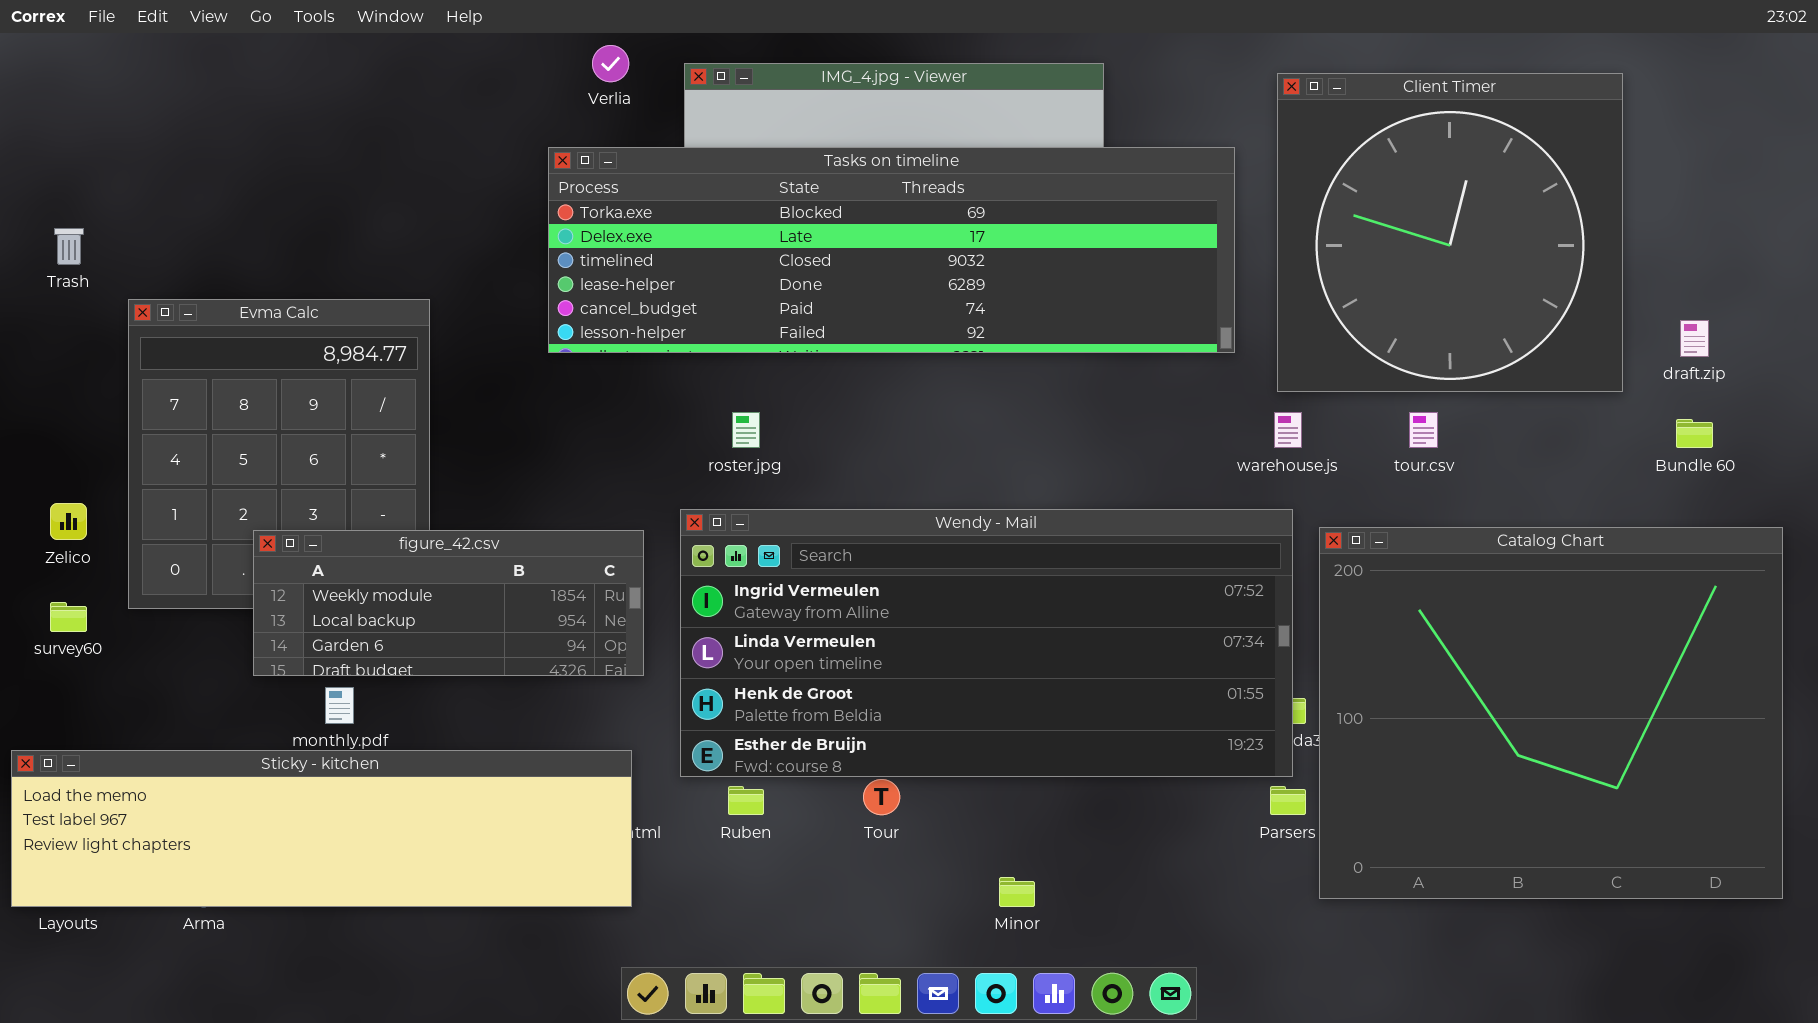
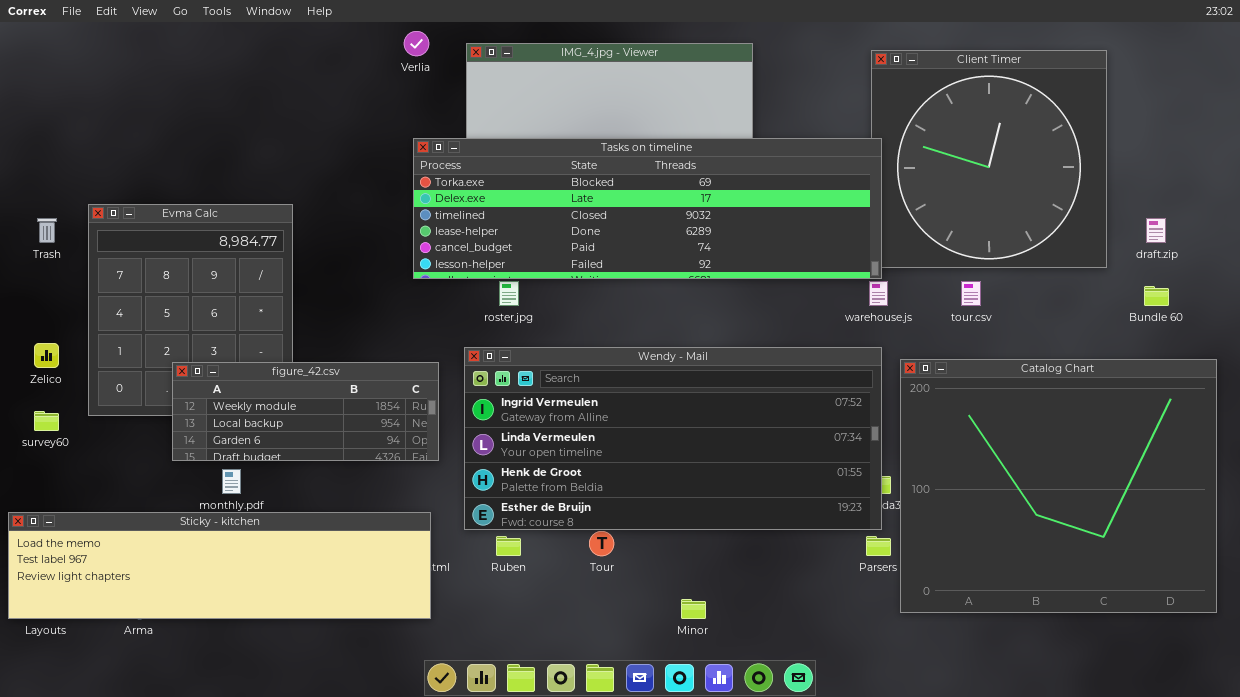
Tasks on timeline: [548,147,1235,353] -> [413,138,882,279], moved
Trash: [54,228,84,265] -> [37,218,57,243], moved

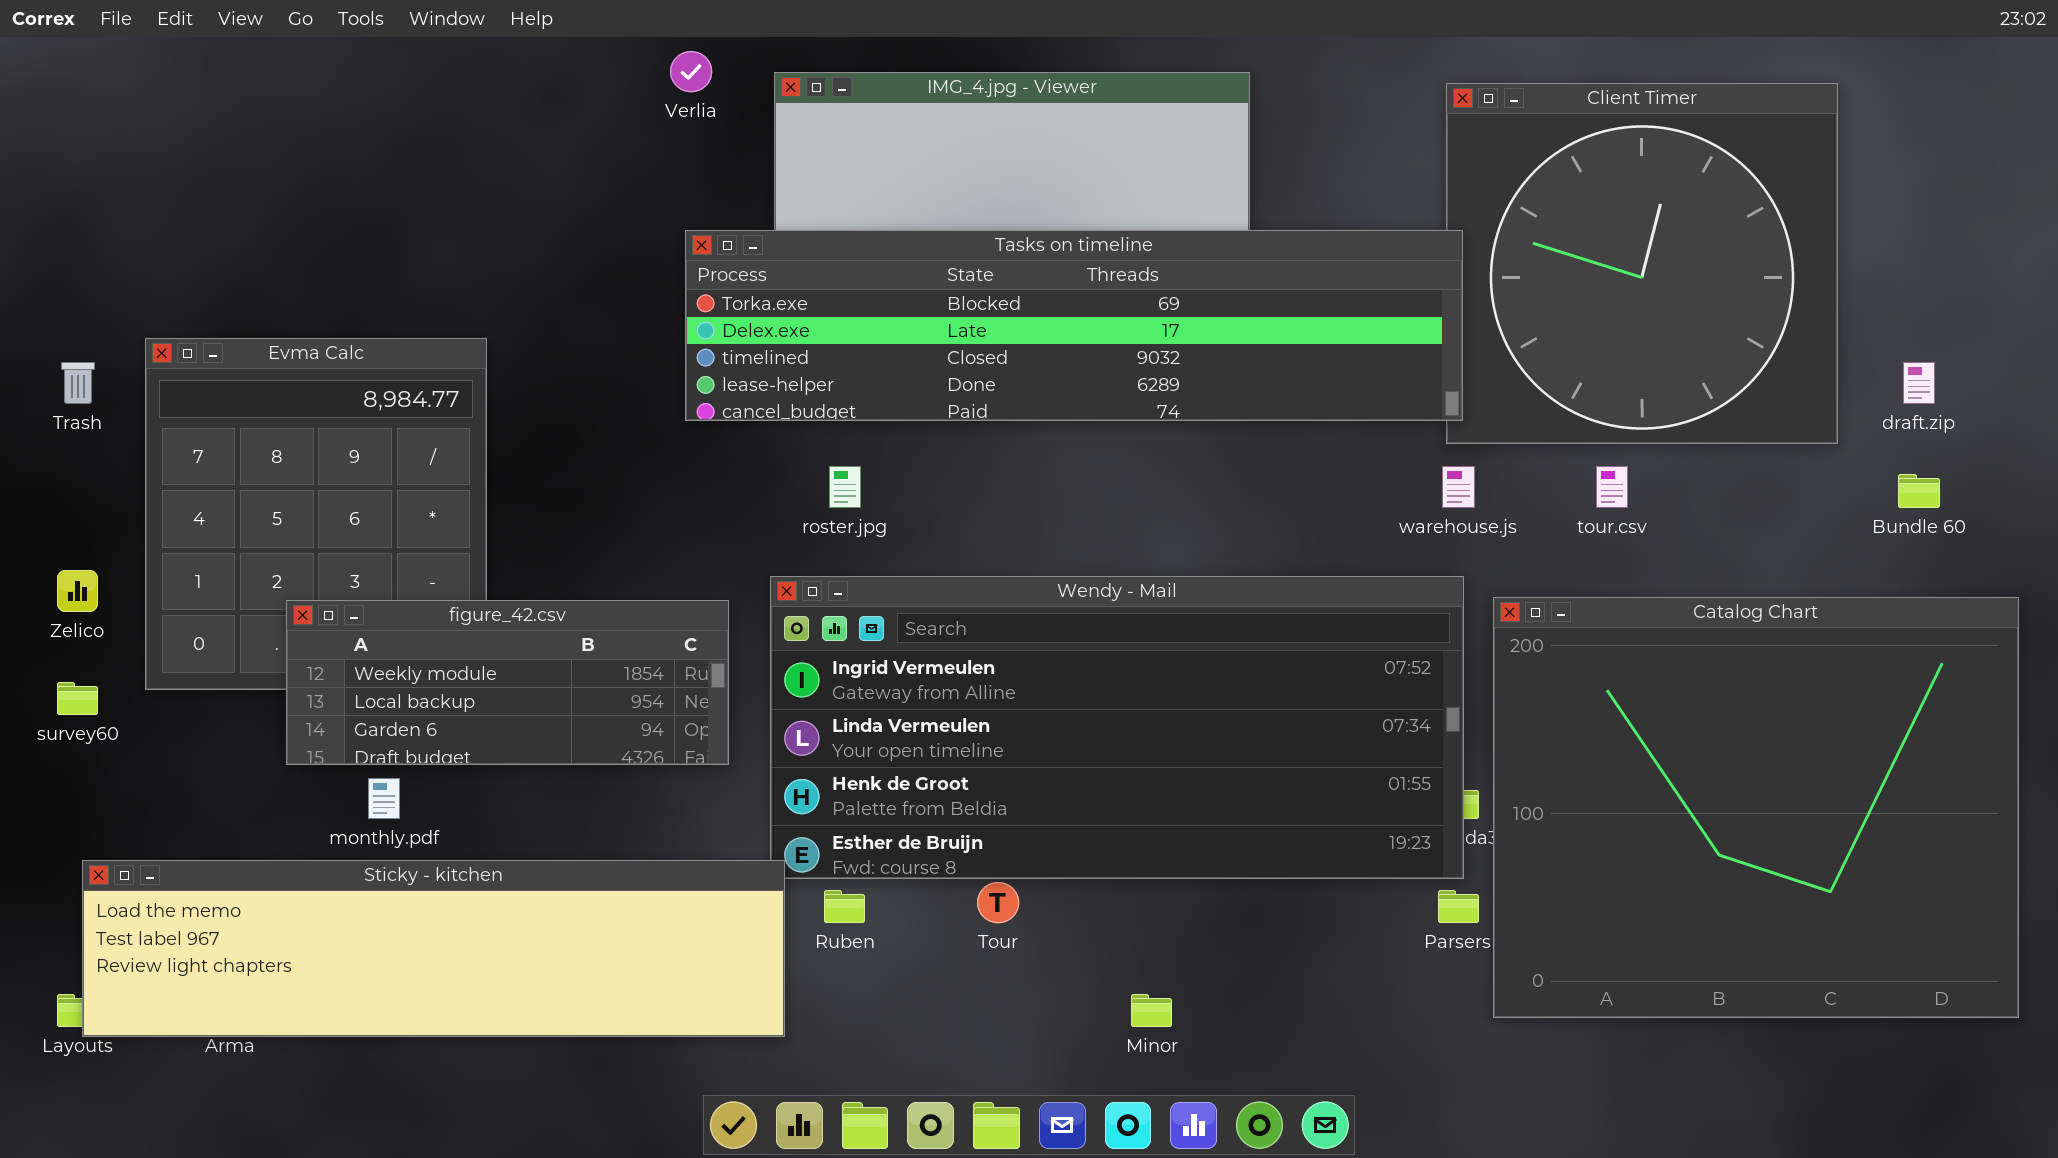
Tasks on timeline: [413,138,882,279] -> [685,230,1463,421], resized
Sticky - kitchen: [8,512,431,619] -> [82,860,785,1037], moved

